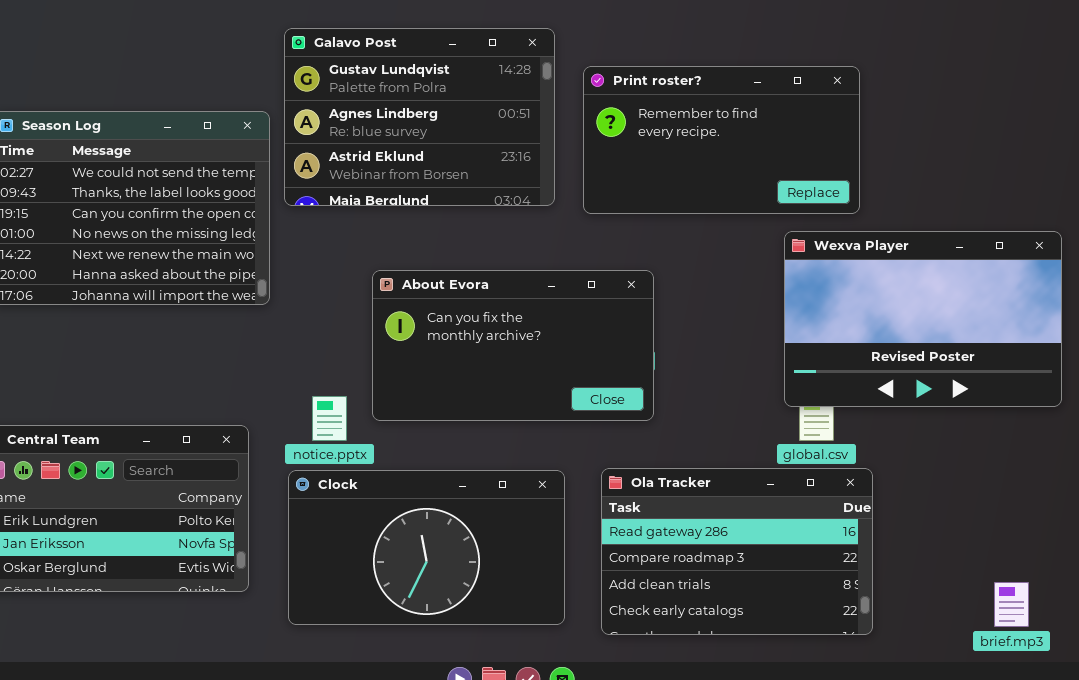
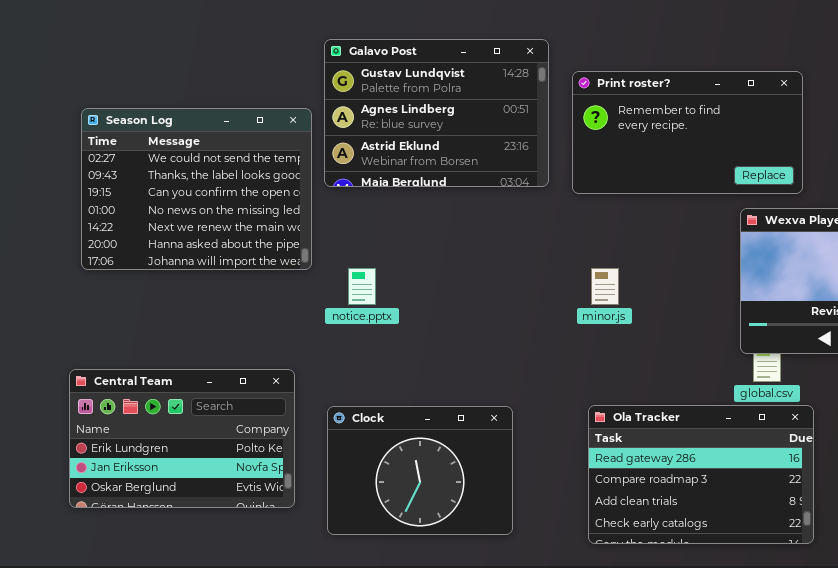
About Evora: [372,270,654,421] -> none, closed
notice.pptx: [312,396,347,441] -> [348,268,376,305], moved
Clock: [288,470,565,625] -> [327,406,513,535], resized

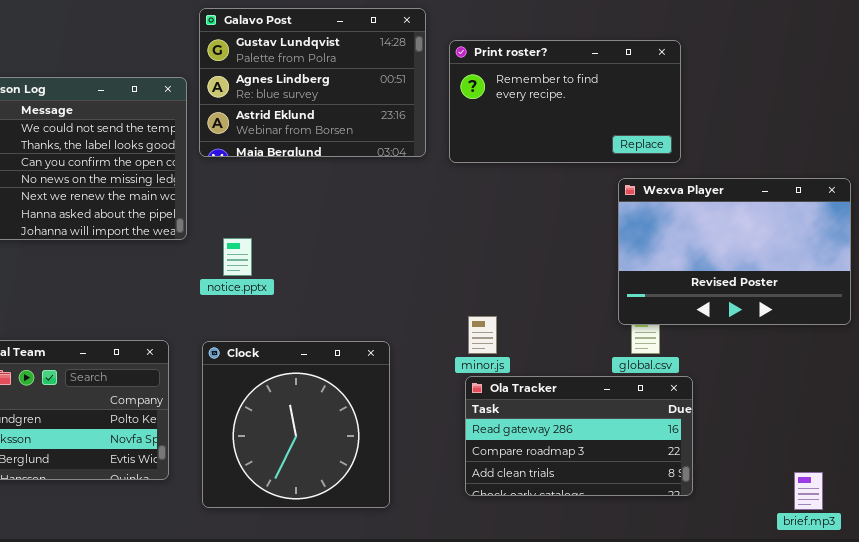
minor.js: [591,268,619,305] -> [468,316,497,354], moved
Ola Tracker: [588,405,814,544] -> [465,376,693,496], resized
Clock: [327,406,513,535] -> [202,341,390,508], resized

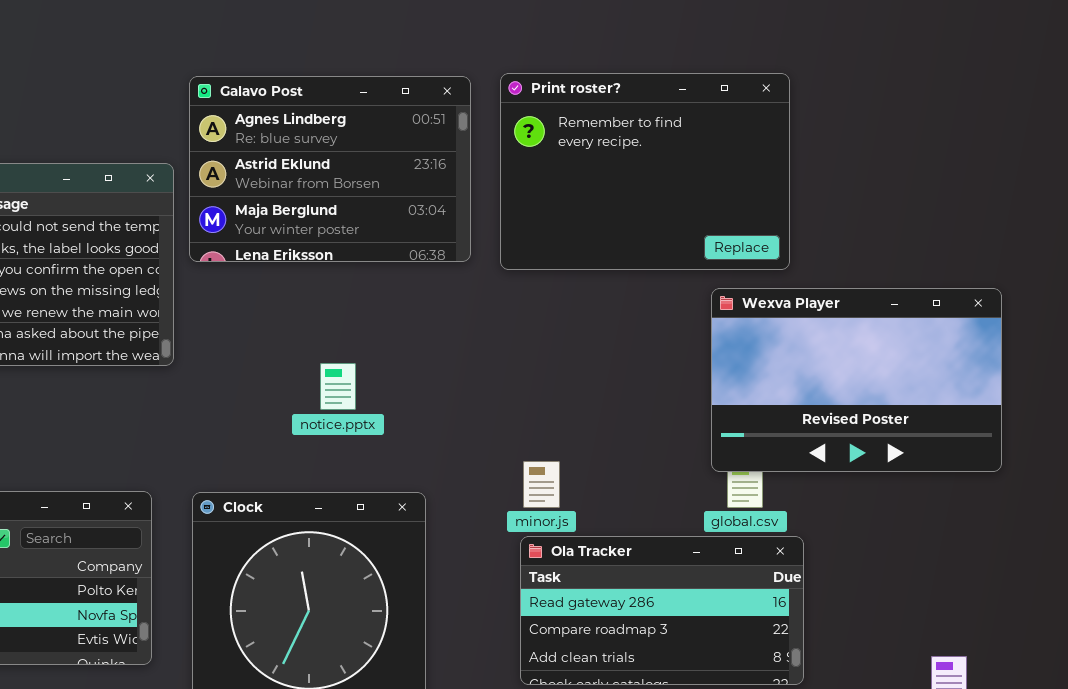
Galavo Post: [199,8,426,157] -> [189,76,471,262], scrolled down 1 row
Print roster?: [449,40,681,163] -> [500,73,790,270], resized
notice.pptx: [223,238,252,276] -> [320,363,356,410], moved

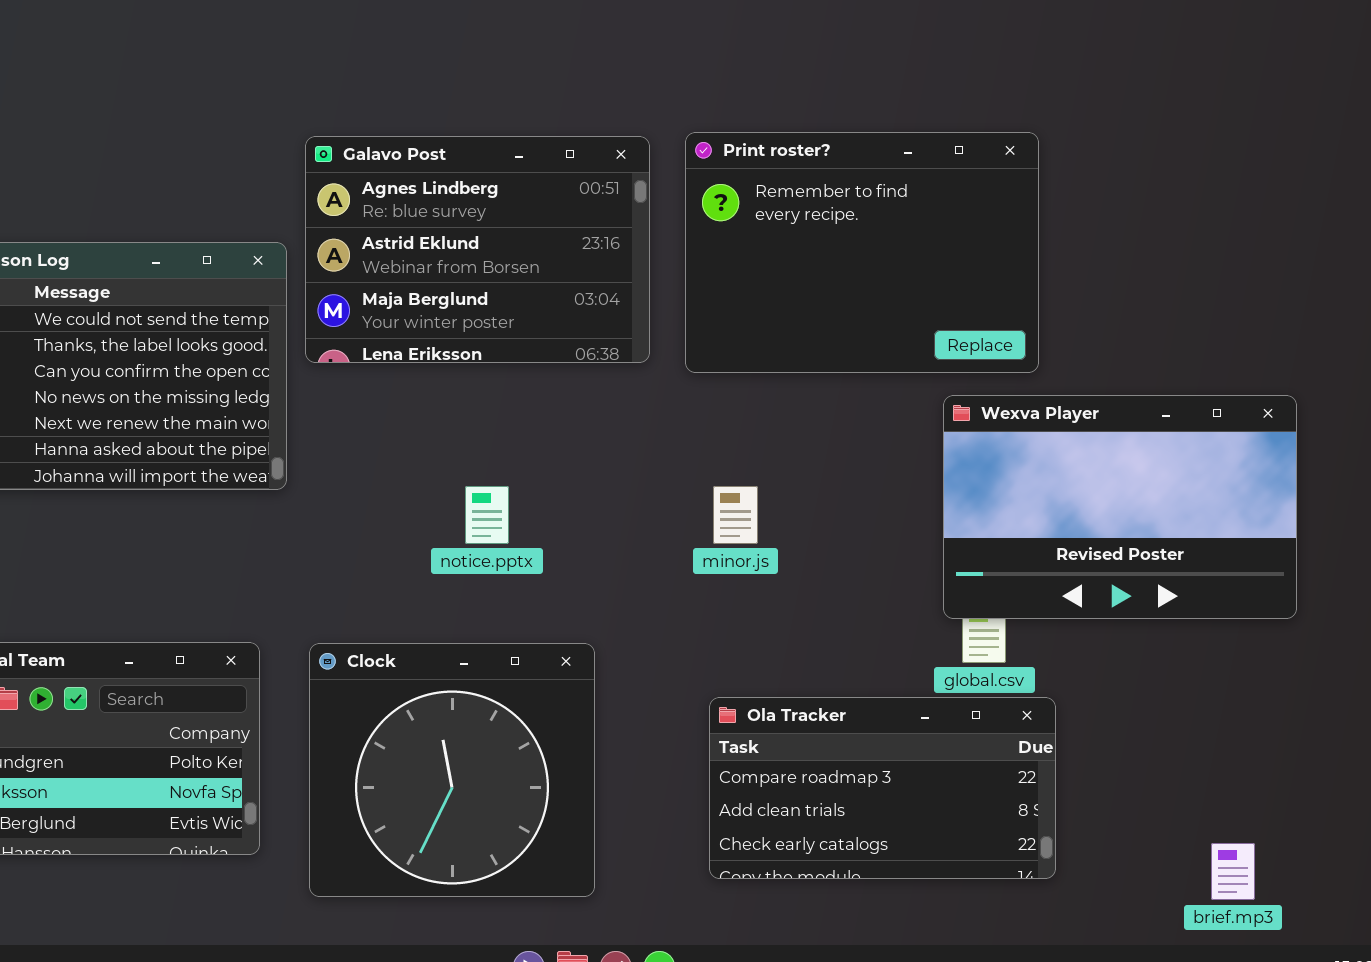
minor.js: [523,461,560,508] -> [713,486,758,544], moved
Ola Tracker: [520,536,804,685] -> [709,697,1056,879], scrolled down 1 row

